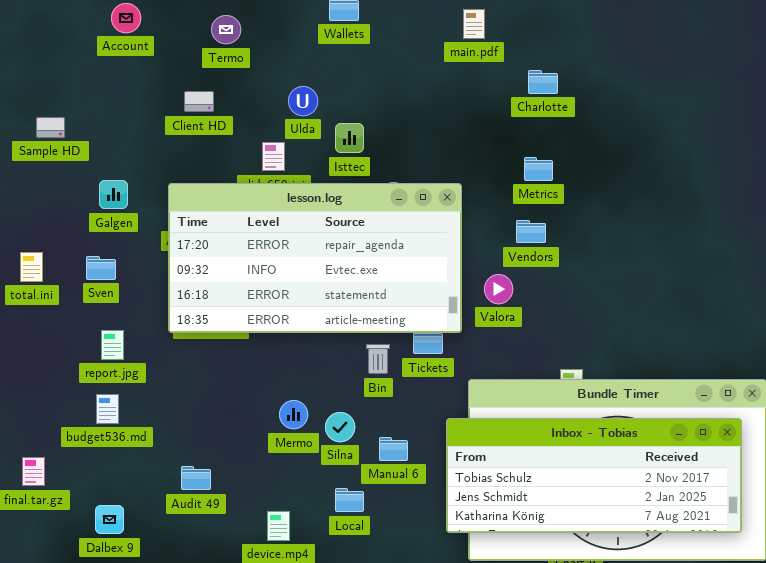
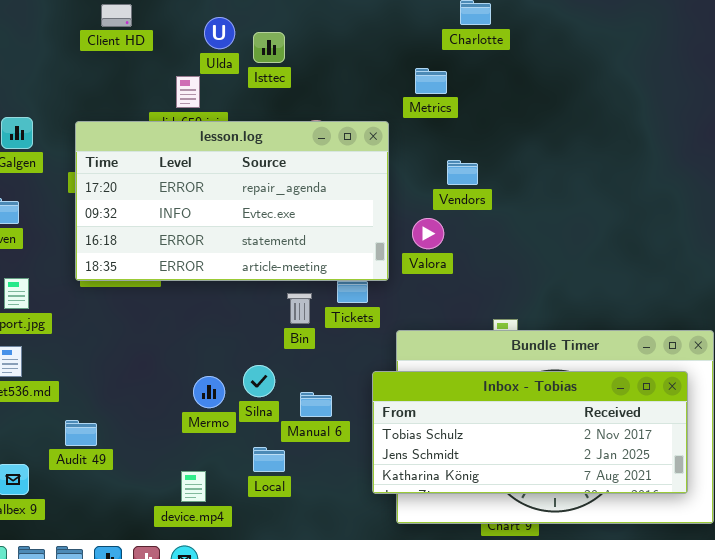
Client HD: [184,91,214,112] -> [101,4,132,27], moved
Isttec: [335,123,364,153] -> [253,32,285,63], moved
Metrics: [524,157,553,181] -> [415,68,447,94], moved
Mermo: [279,400,308,429] -> [193,376,225,408], moved
Audit 49: [181,466,211,490] -> [65,420,97,446], moved

